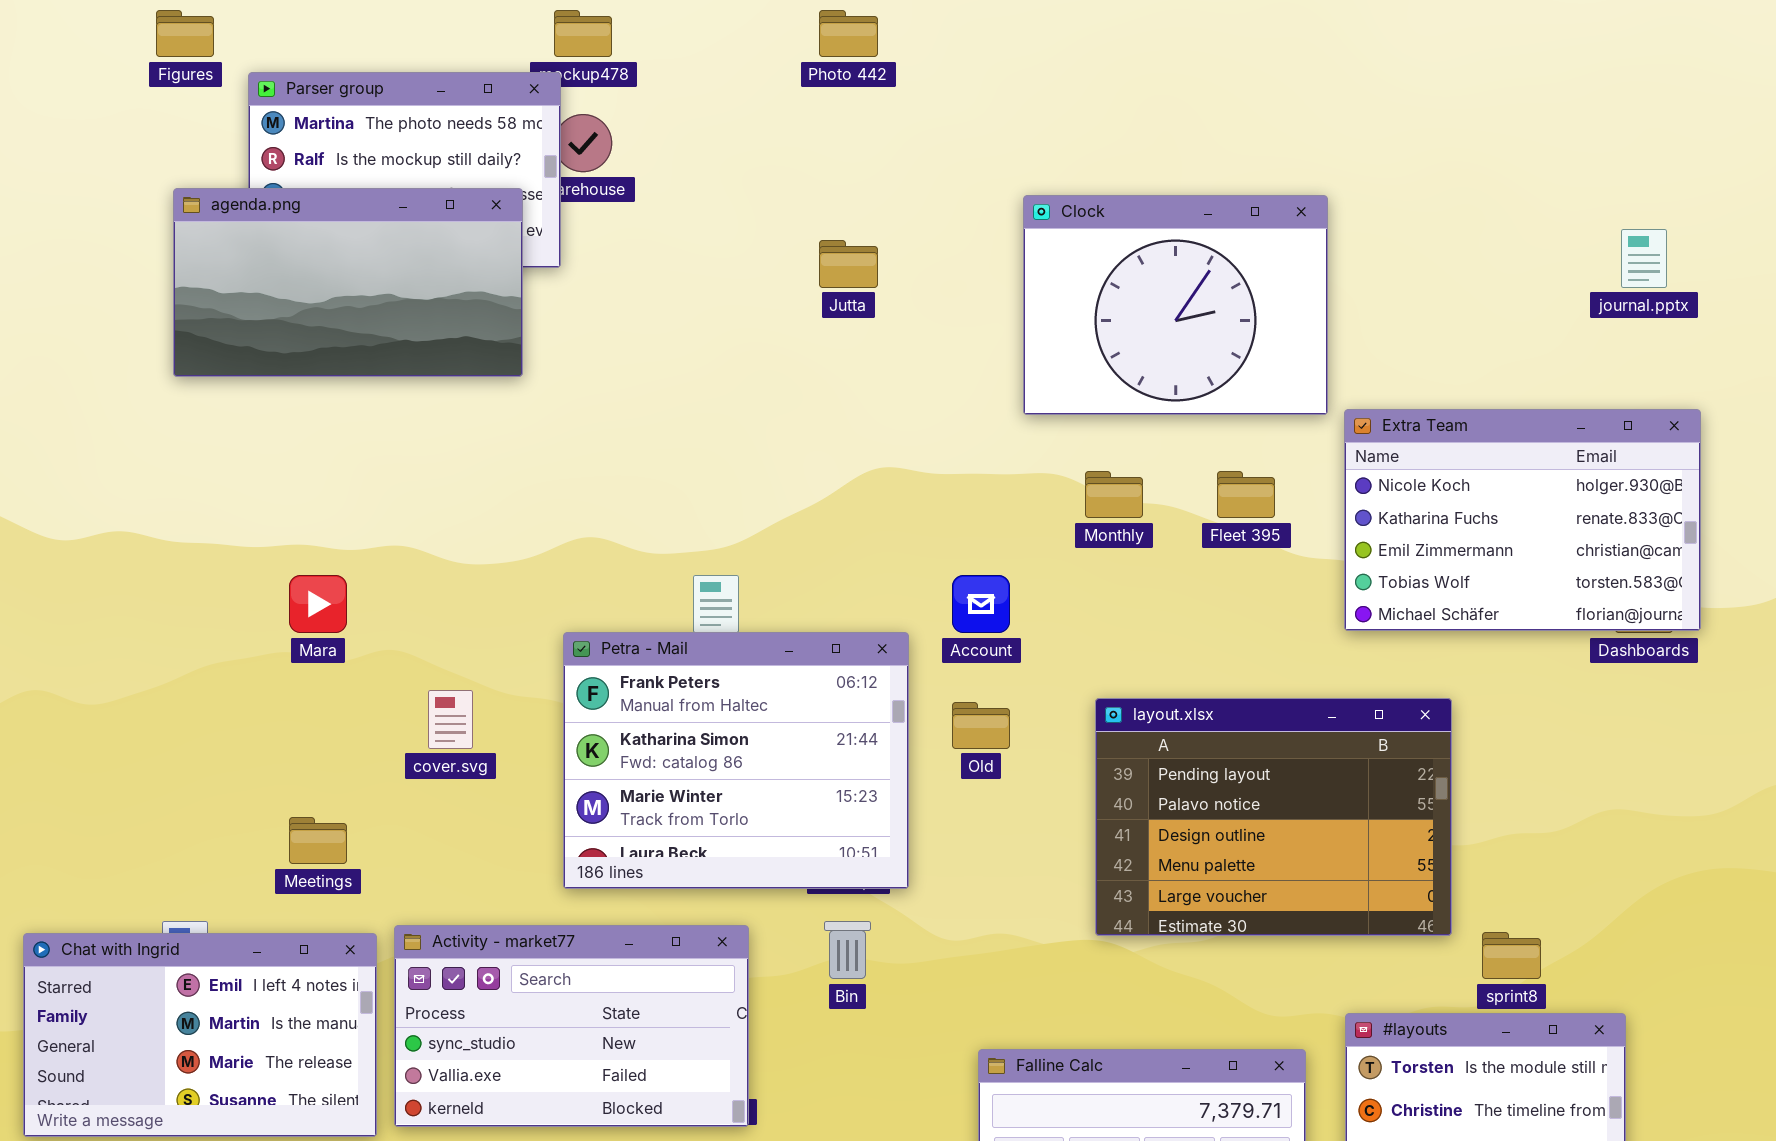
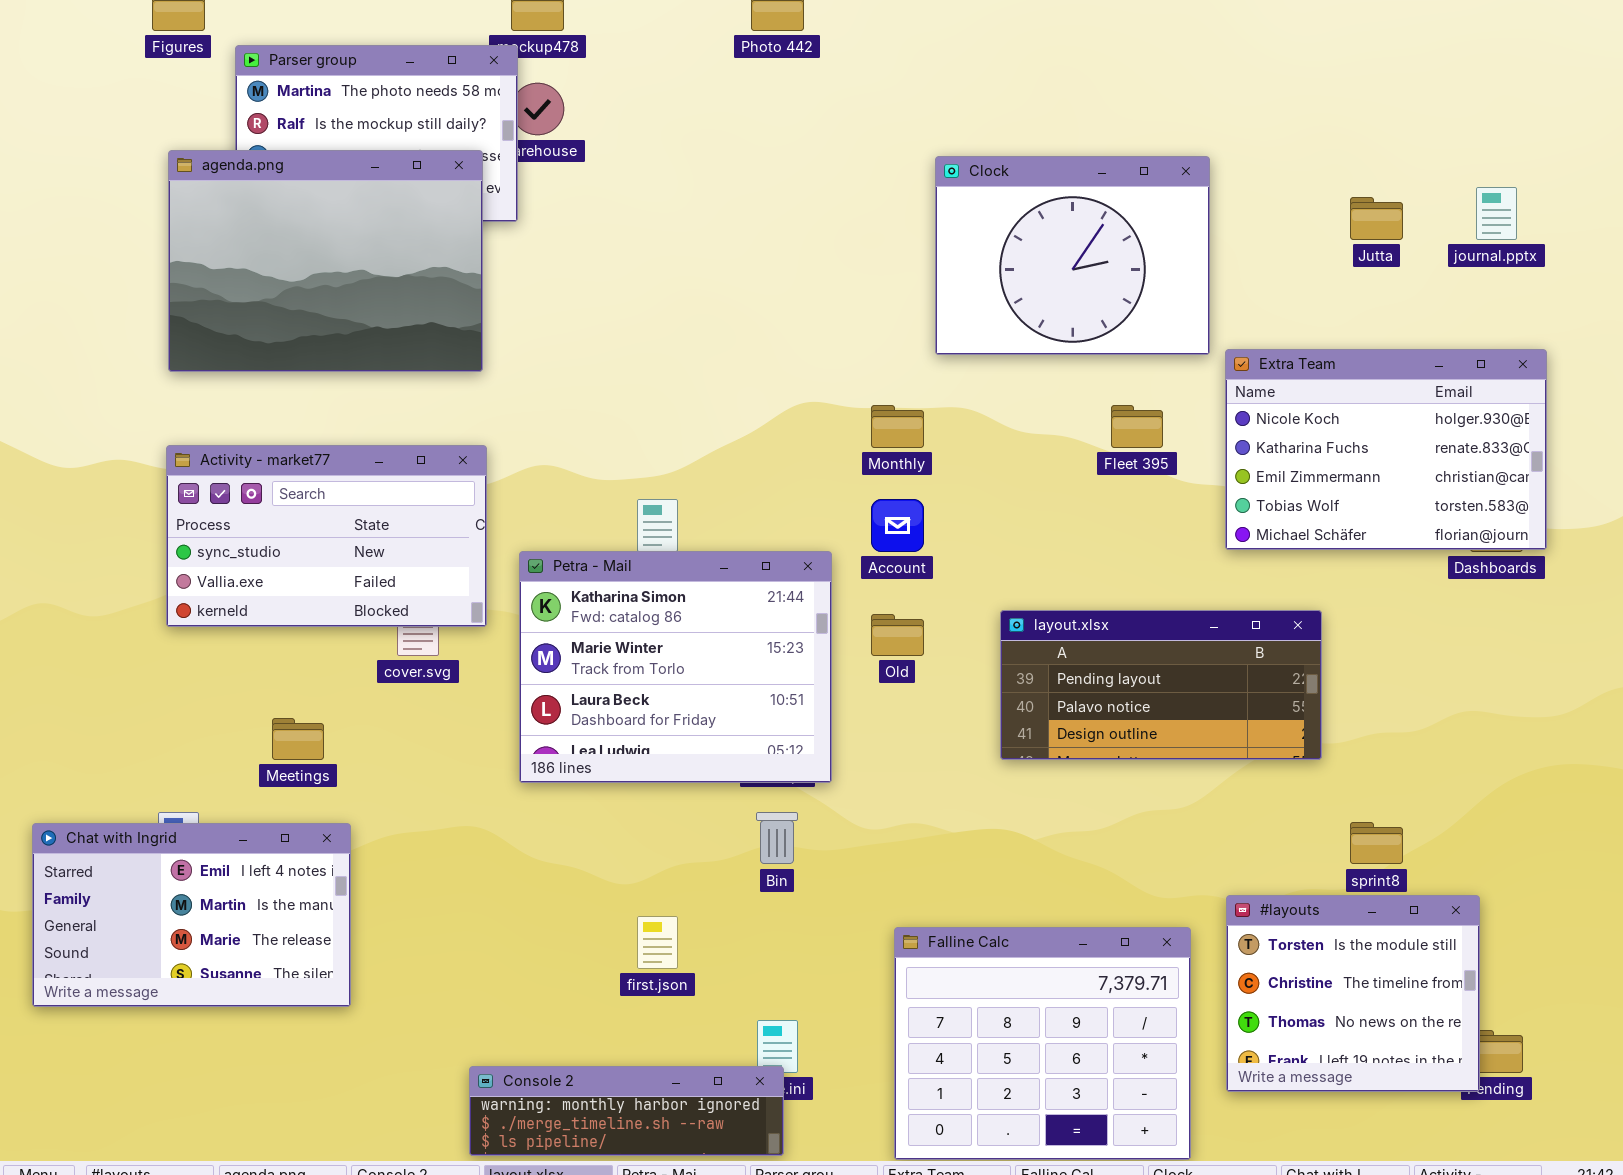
agenda.png: [173,188,523,377] -> [168,150,483,372], resized
Jutta: [819,240,878,288] -> [1350,197,1403,240], moved
Monthly: [1085,471,1143,518] -> [871,405,924,448], moved
Petra - Mail: [563,632,909,889] -> [519,551,832,783], scrolled down 1 row
layout.xlsx: [1095,698,1452,936] -> [1000,610,1322,760], resized
Activity - market77: [394,925,749,1127] -> [166,445,487,627], moved

